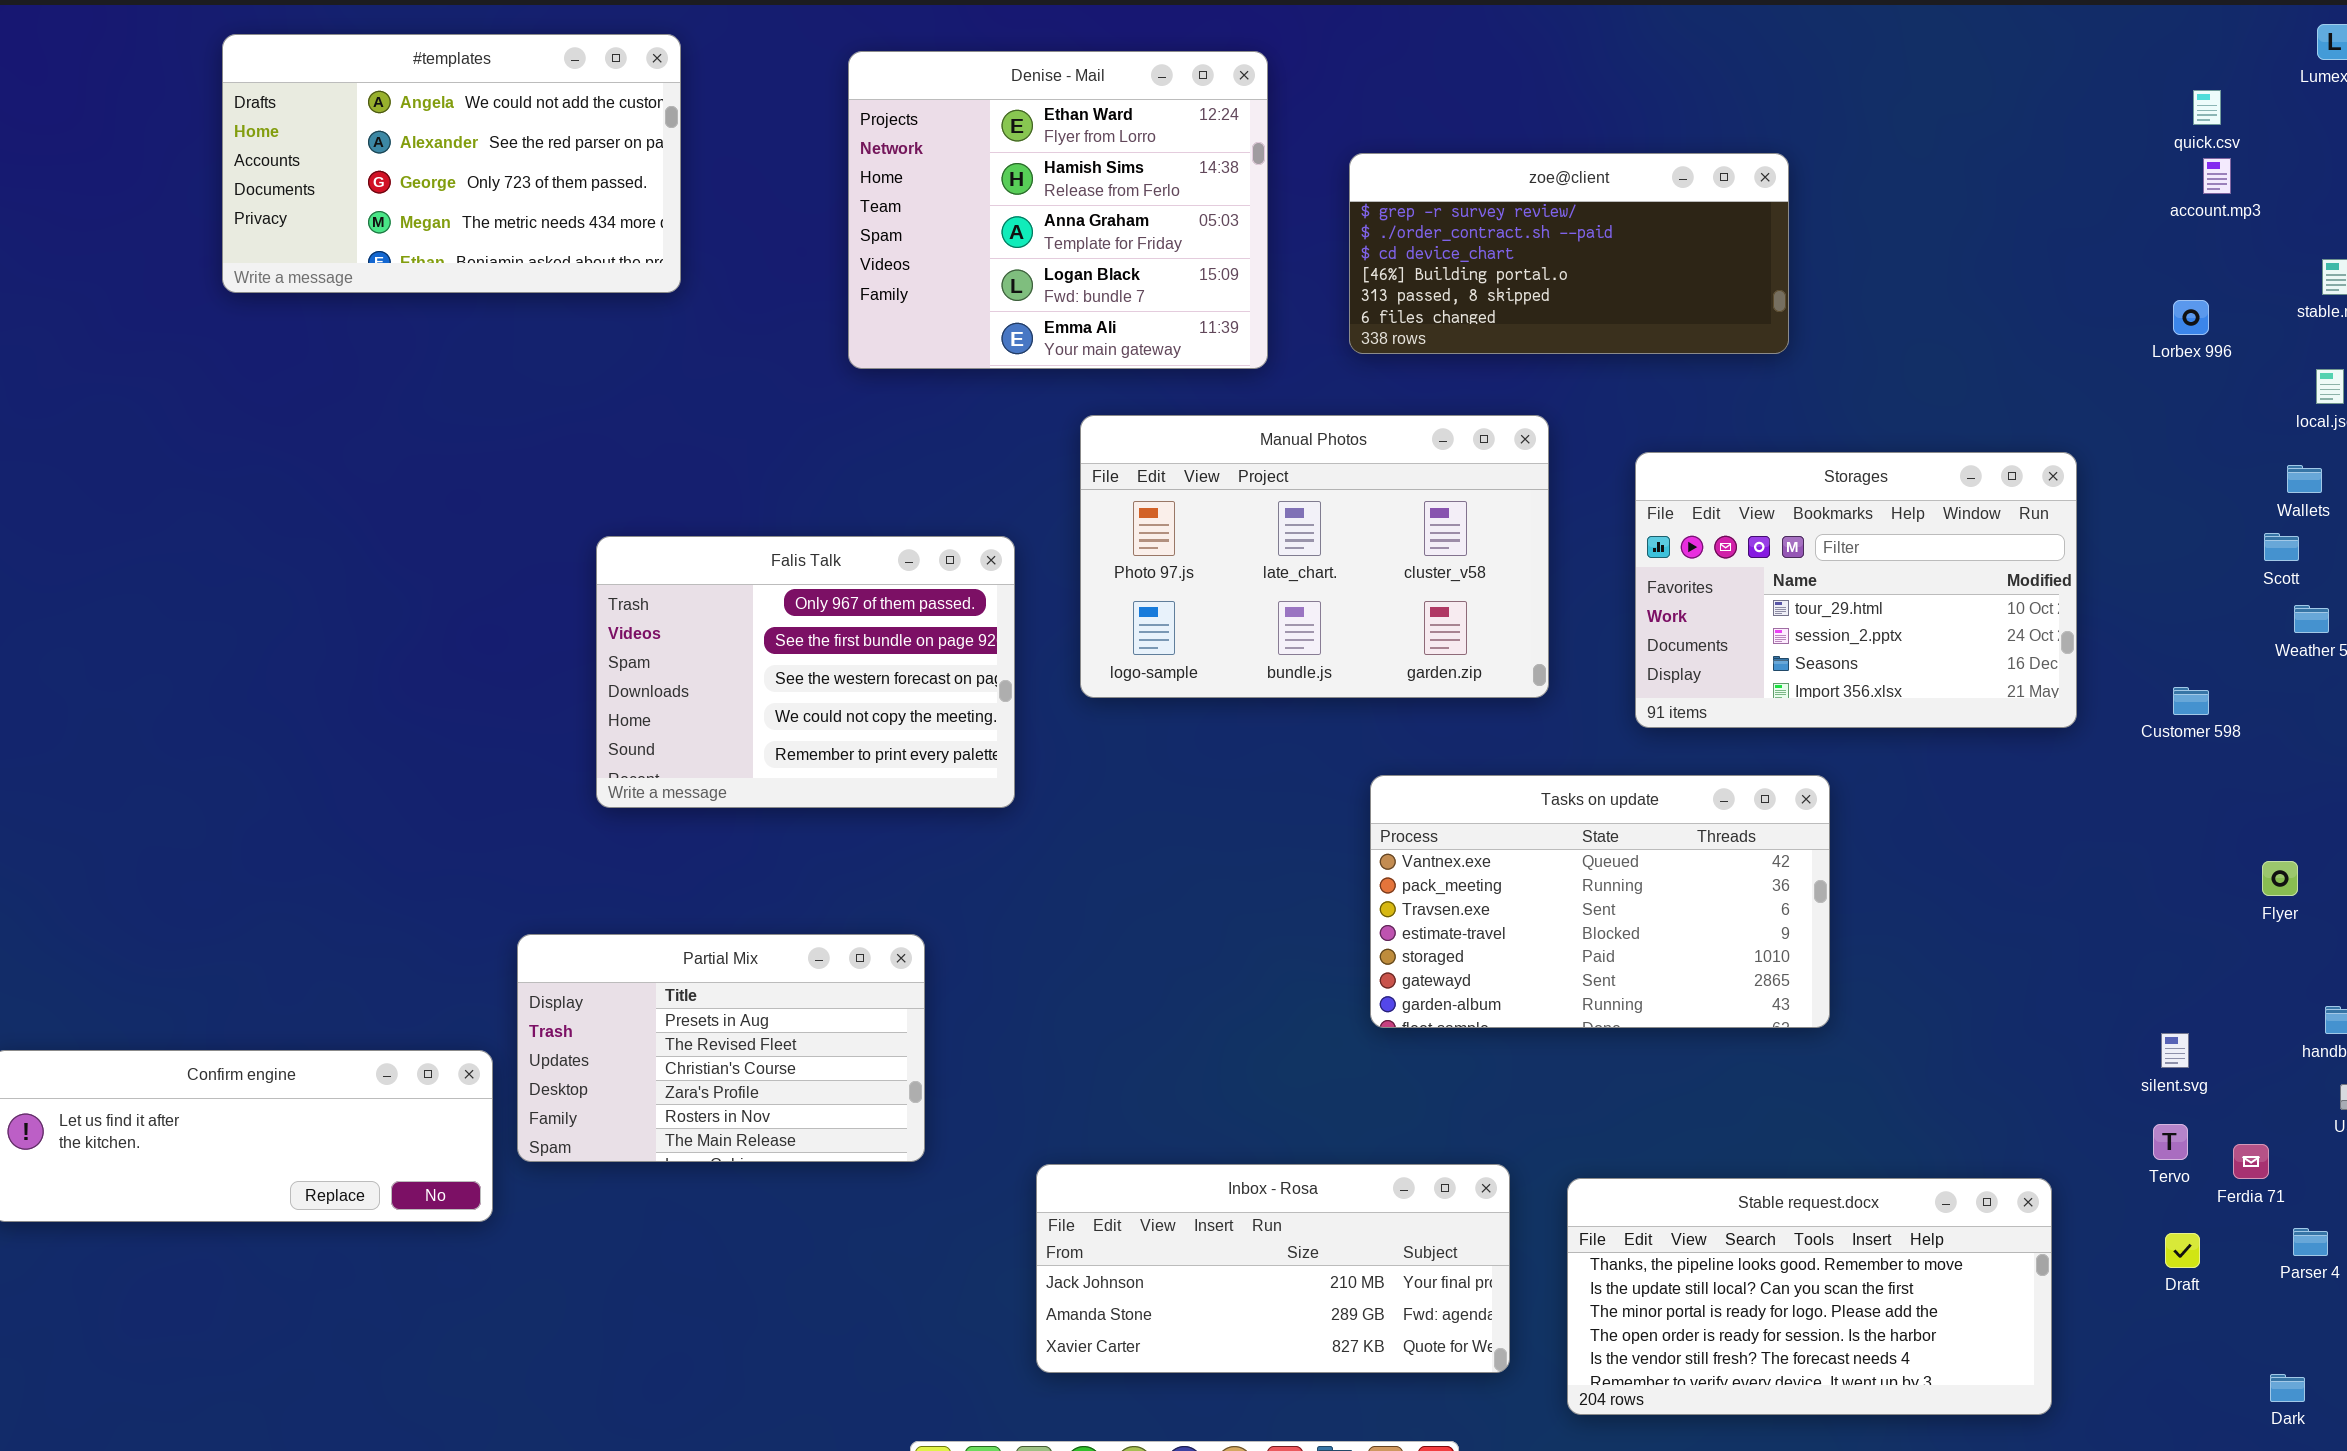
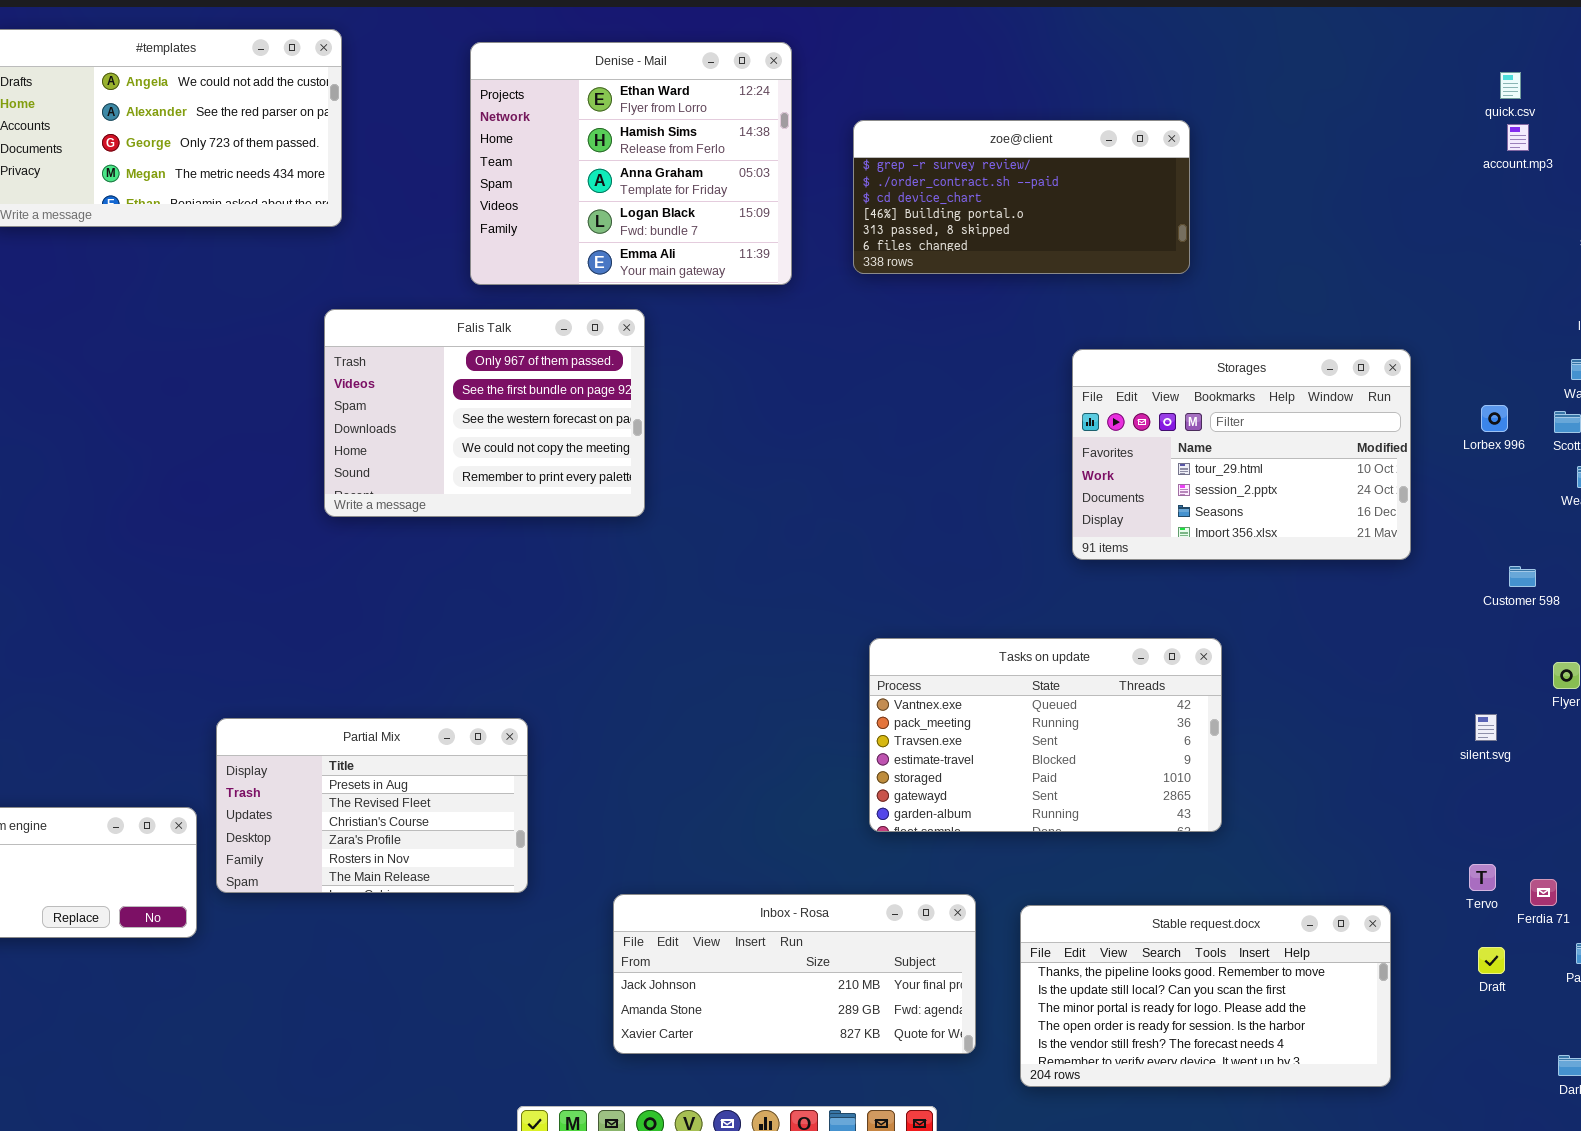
Lorbex 996: [2173,300,2209,335] -> [1481,405,1508,432], moved
Manual Photos: [1080,415,1549,698] -> none, closed
Falis Talk: [596,536,1015,808] -> [324,309,645,517], moved
Customer 598: [2173,687,2209,715] -> [1509,566,1536,587], moved
Tasks on update: [1370,775,1830,1028] -> [869,638,1222,832], moved
silent.svg: [2161,1033,2189,1068] -> [1475,714,1497,741], moved

